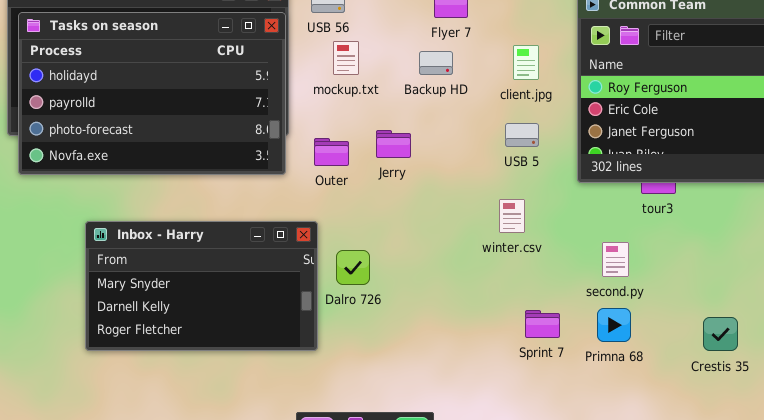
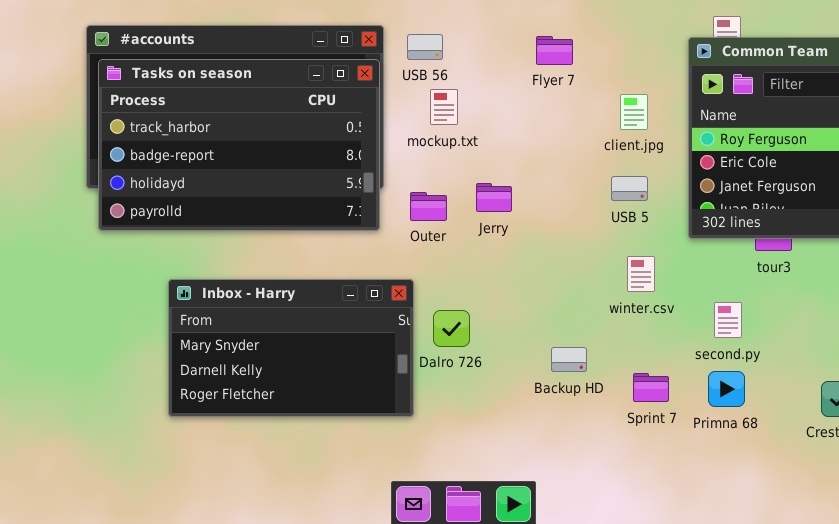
Tasks on season: [18,12,286,175] -> [98,59,380,231], scrolled up 2 rows
Backup HD: [419,51,453,75] -> [551,347,587,372], moved
winter.csv: [499,199,525,233] -> [627,256,655,292], moved

